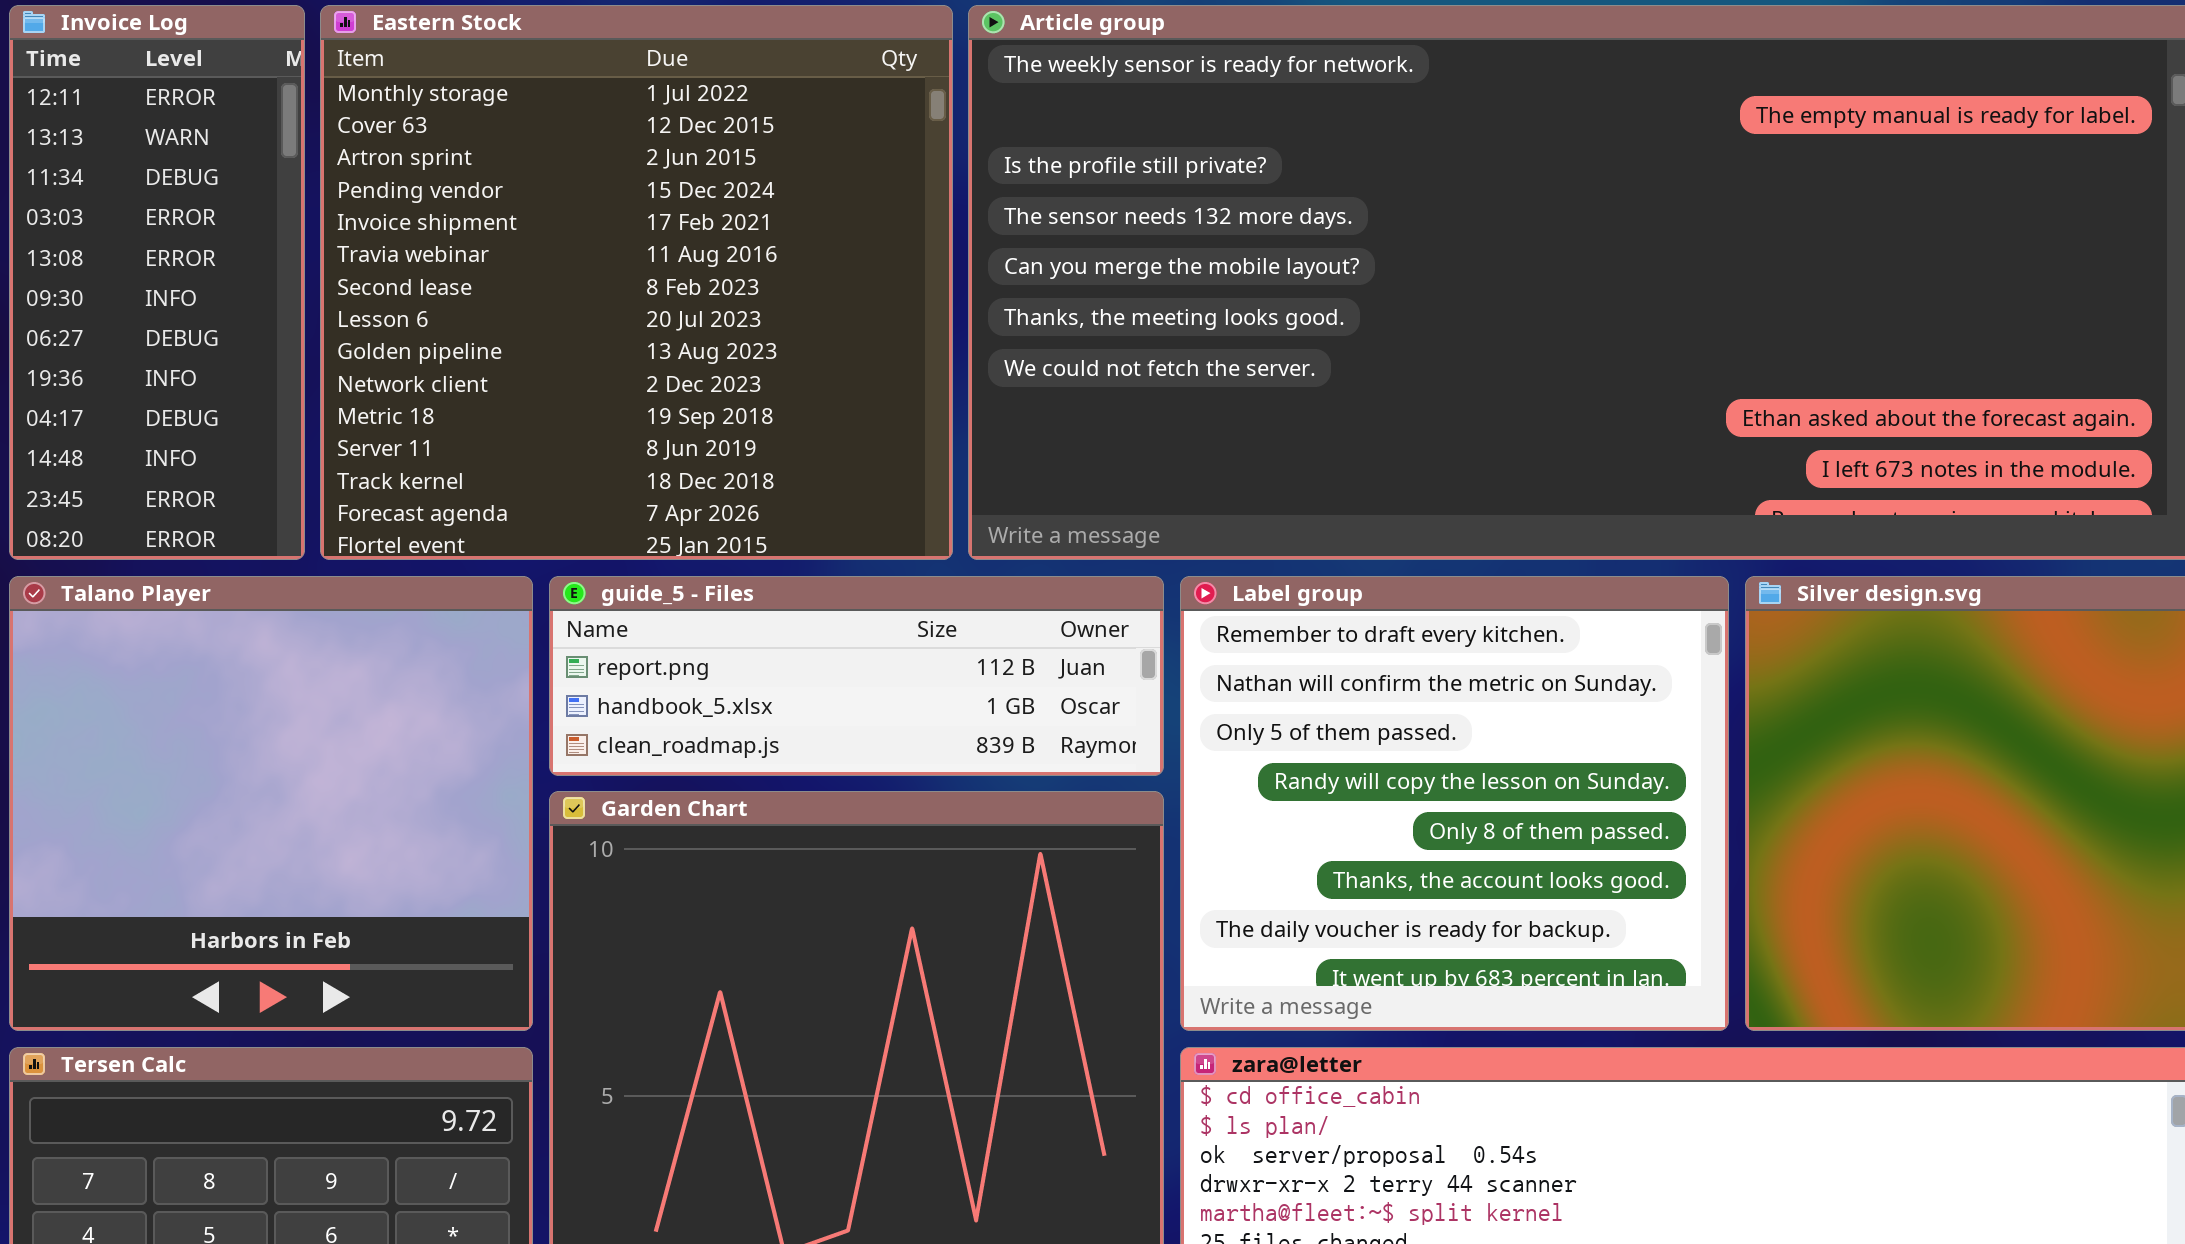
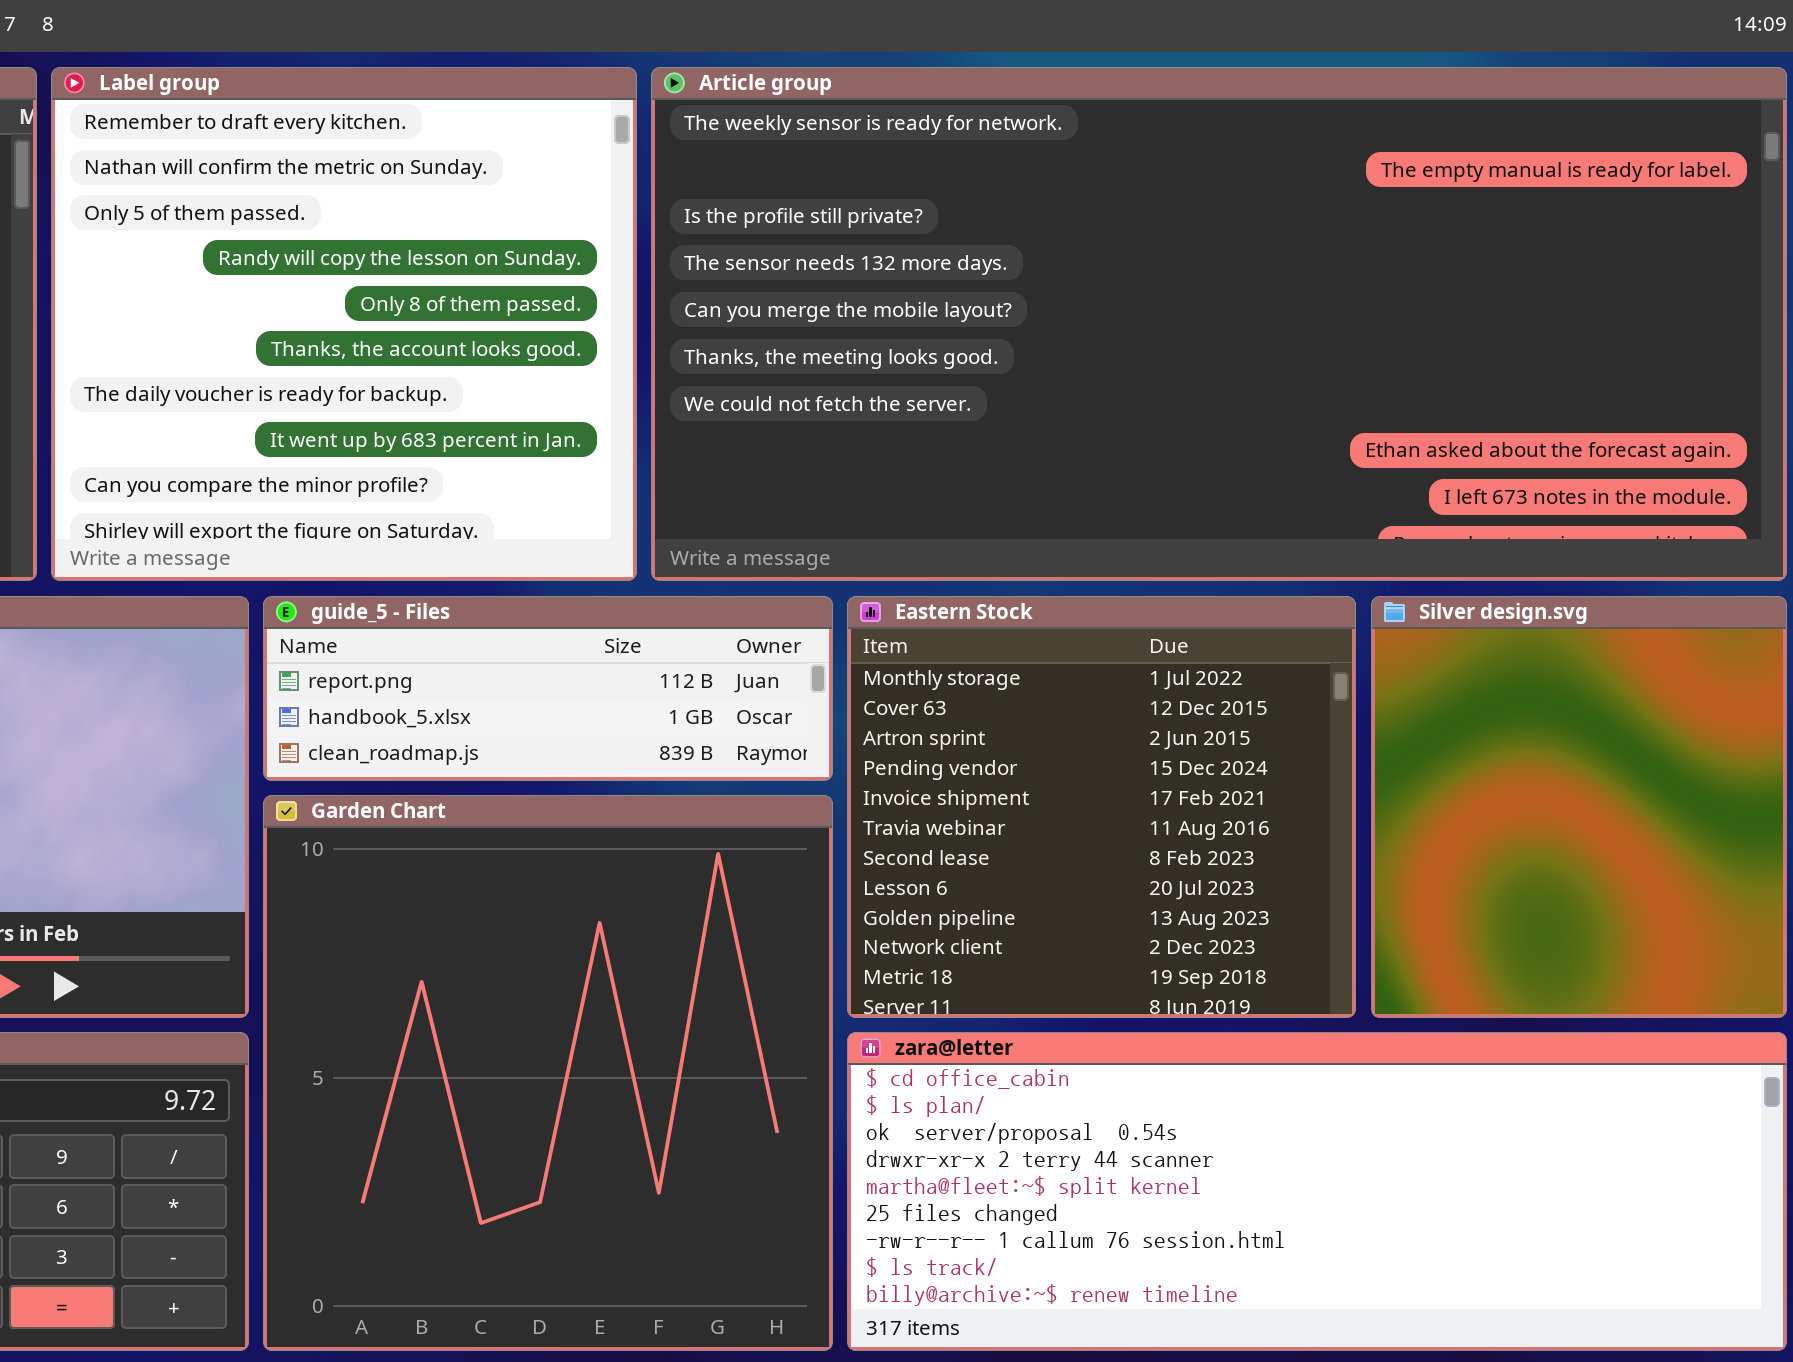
Eastern Stock: [320,5,953,560] -> [847,596,1356,1018], moved, resized
Label group: [1180,576,1729,1031] -> [51,67,637,581], moved, resized

